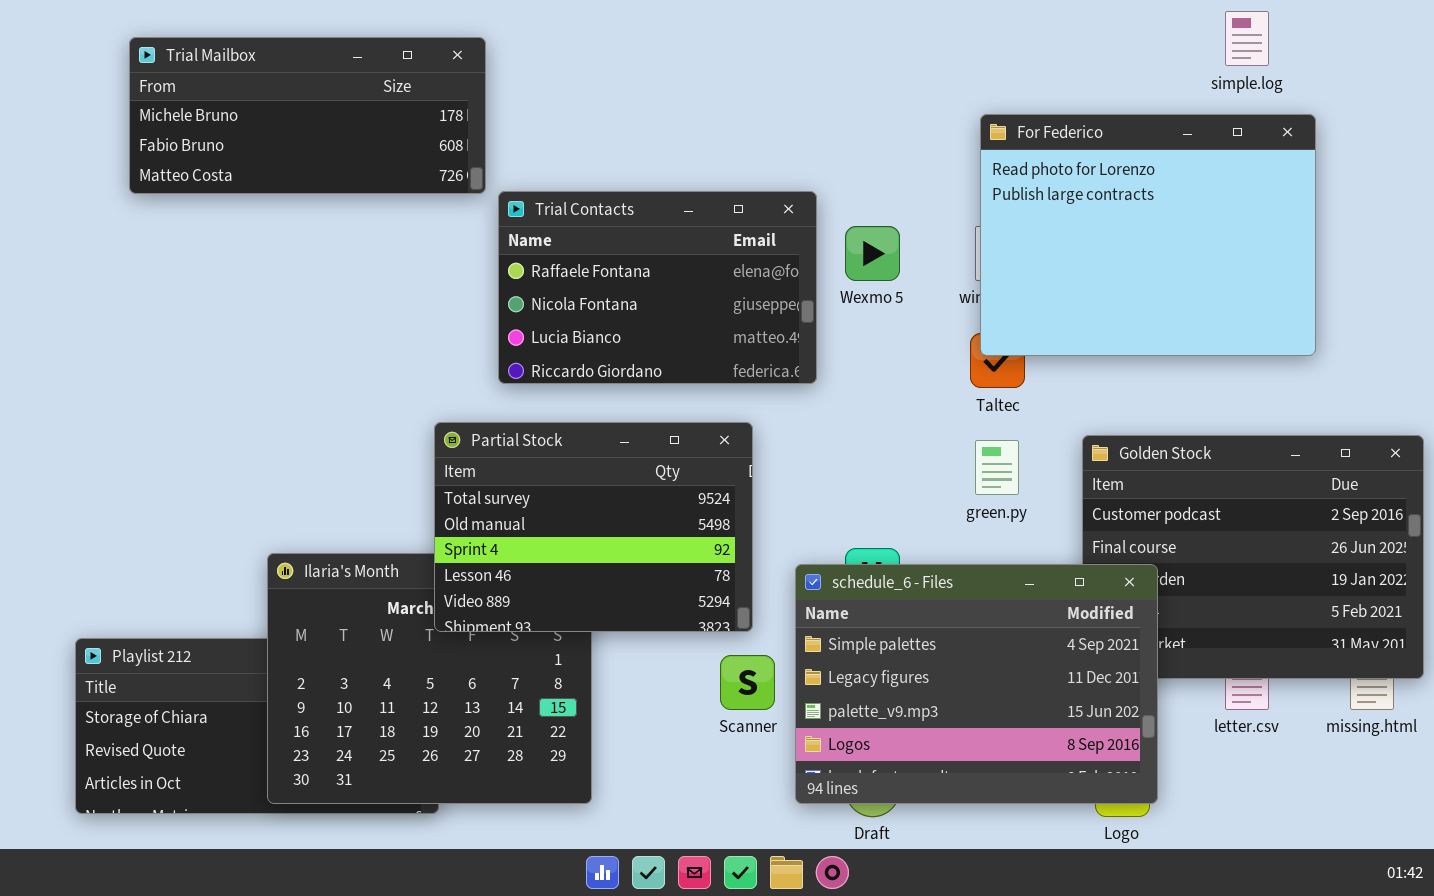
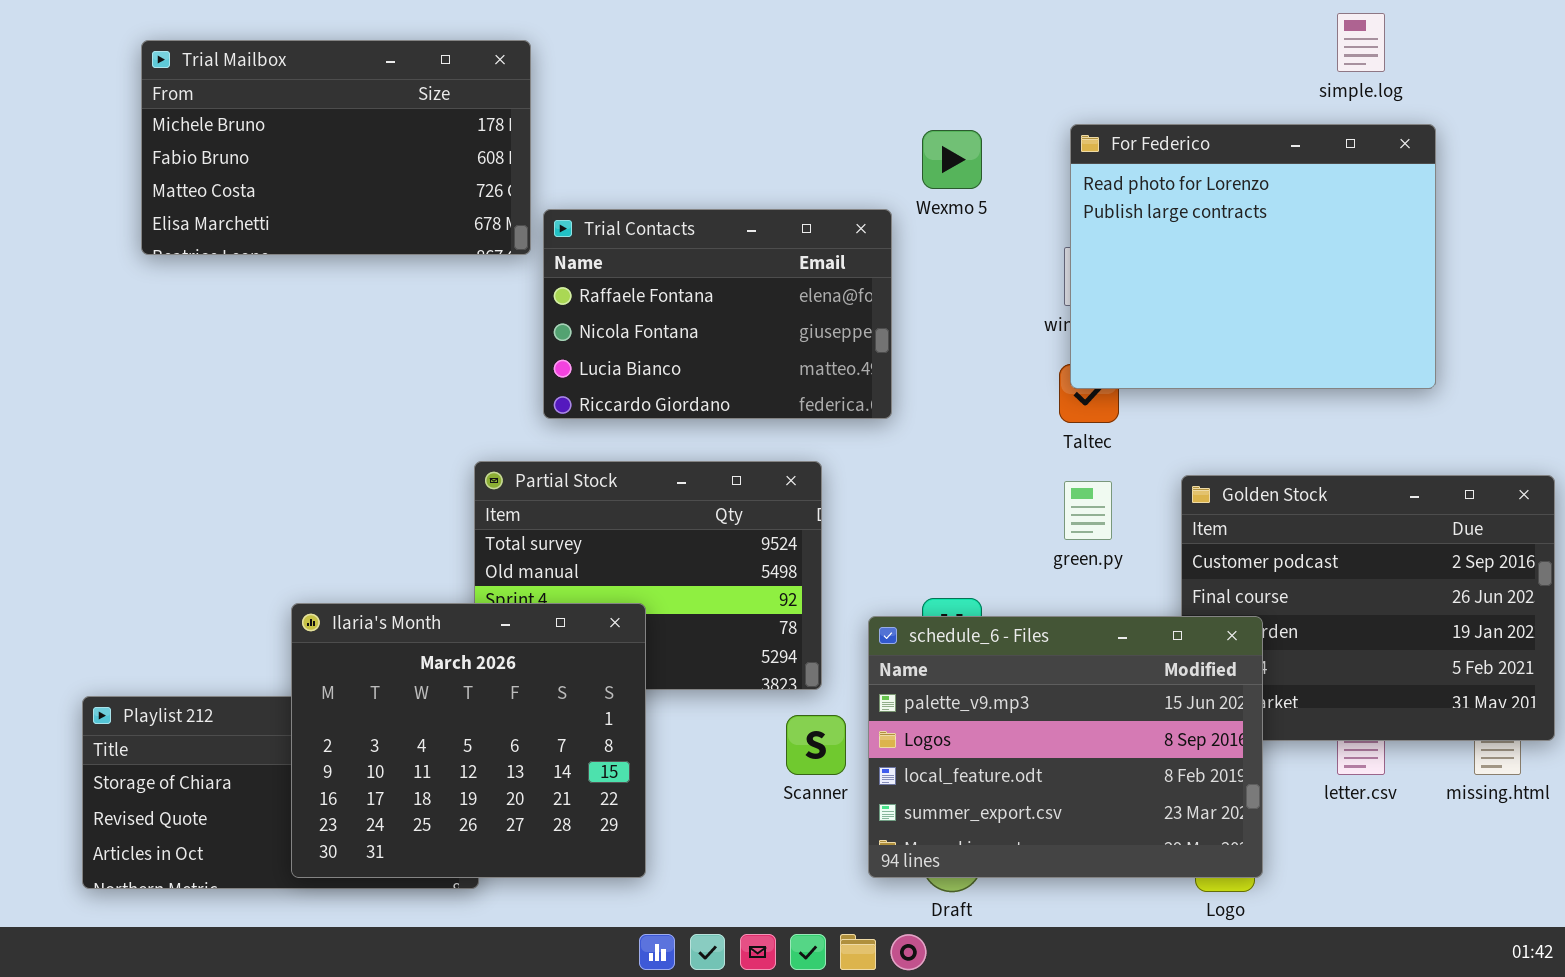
Trial Mailbox: [129,37,486,194] -> [141,40,531,255], resized
Wexmo 5: [845,226,900,281] -> [922,130,982,189], moved
Ilaria's Month: [267,553,592,804] -> [291,603,646,878], raised
schedule_6 - Files: [795,564,1158,804] -> [868,616,1263,878], scrolled down 2 rows

